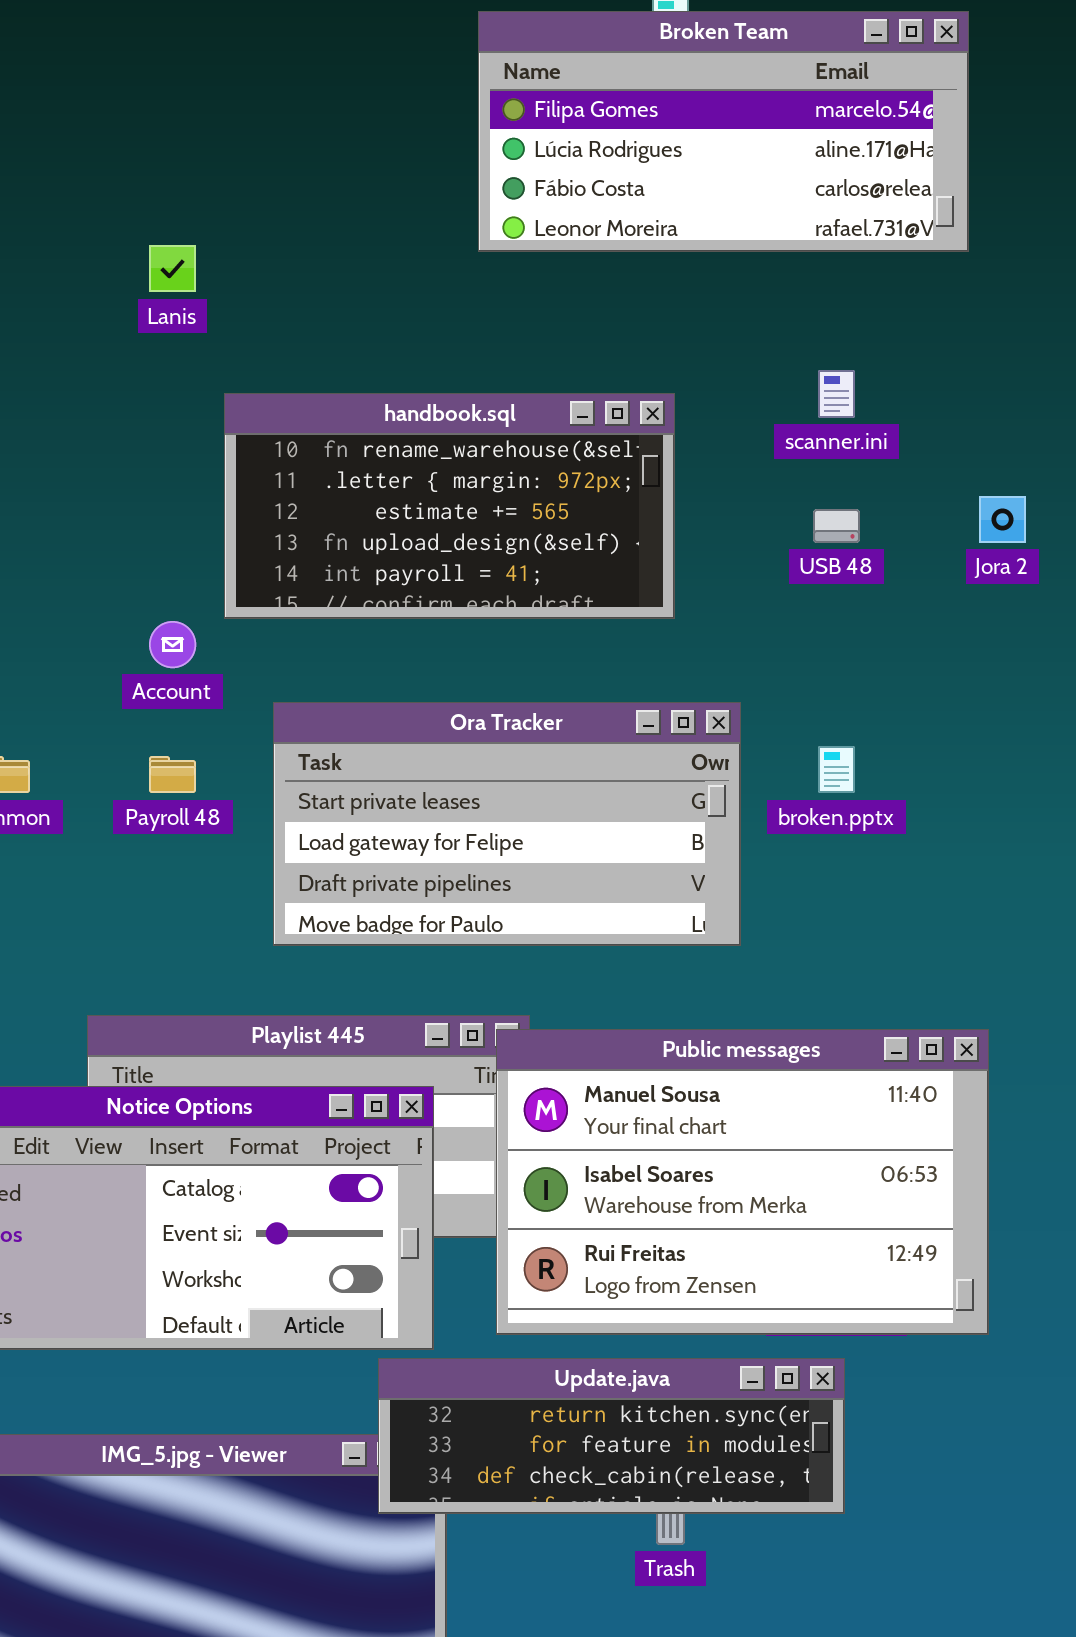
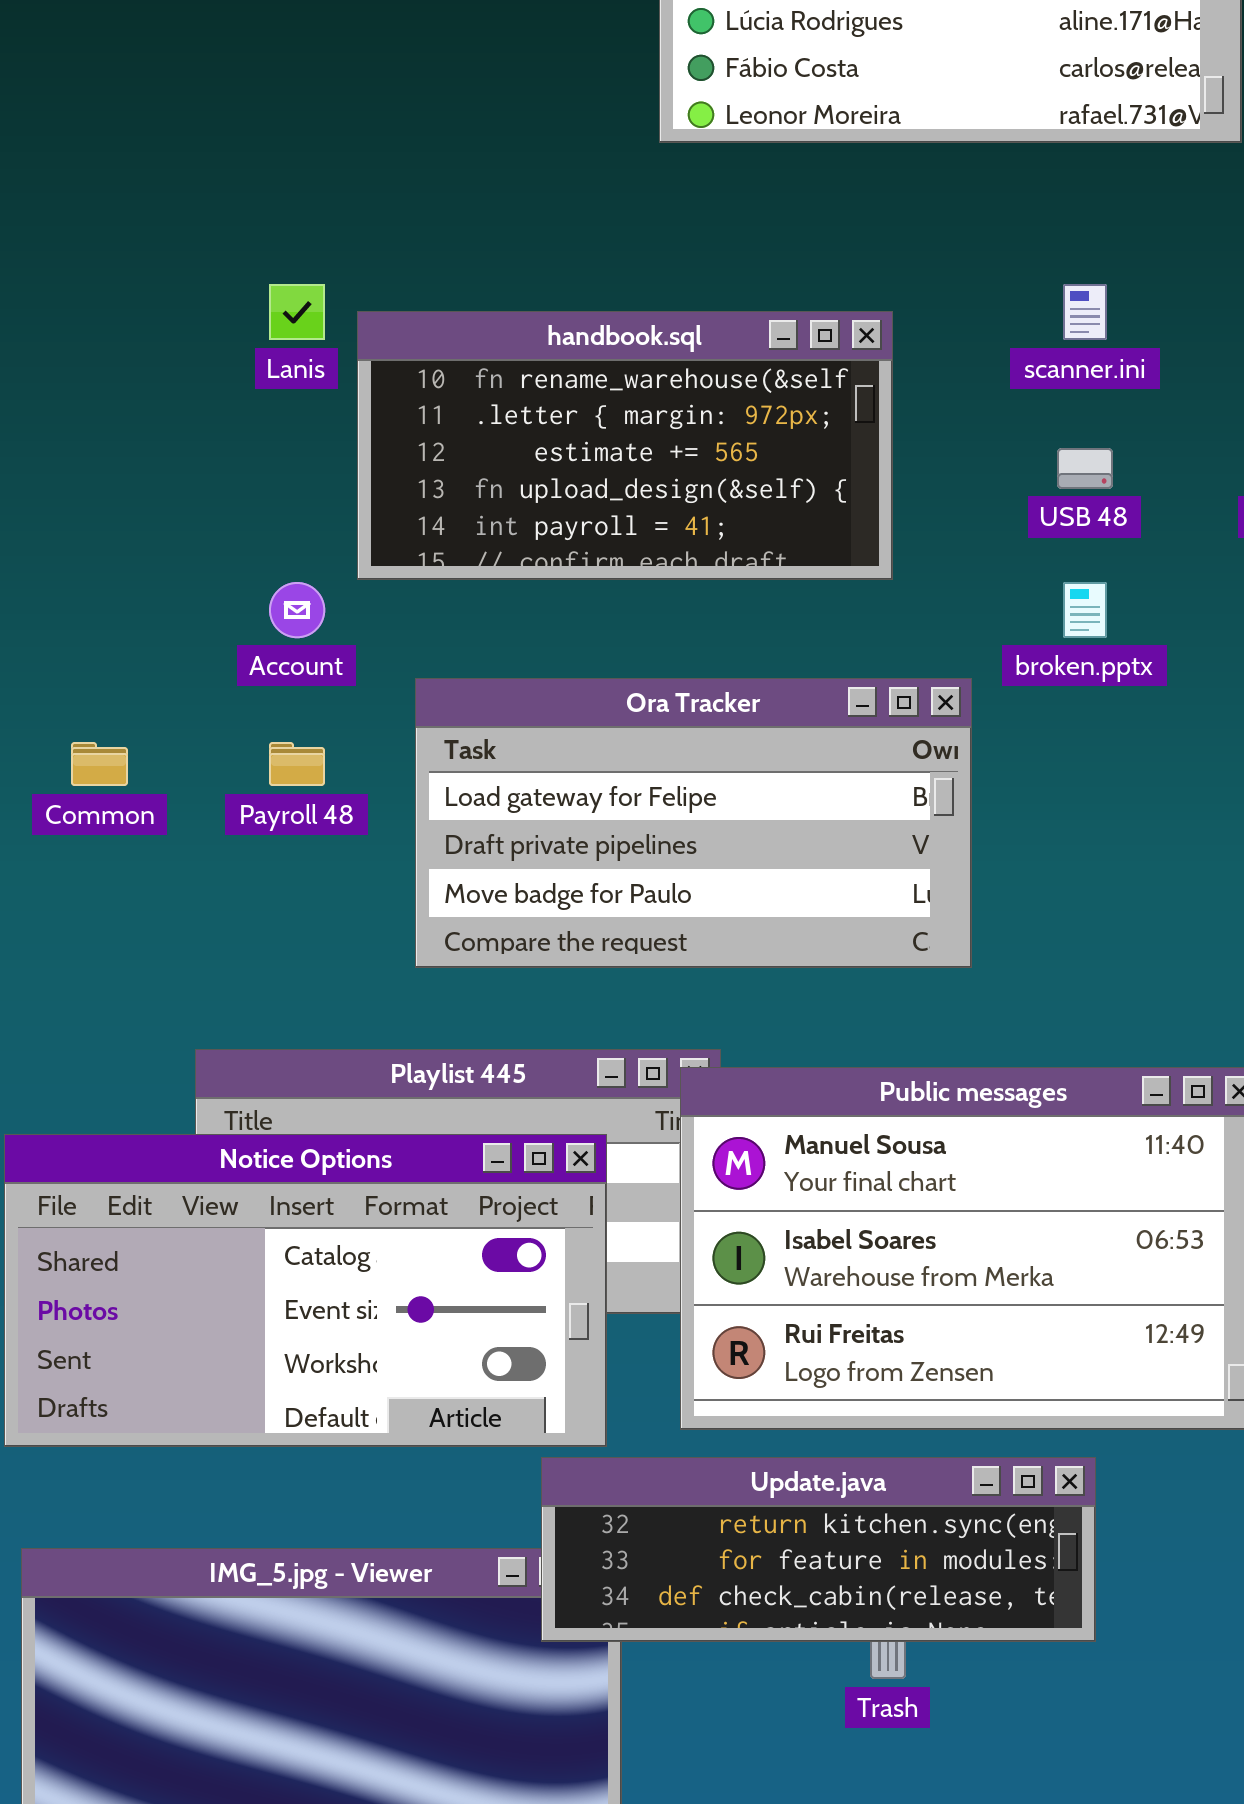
Lanis: [149,245,196,292] -> [269,284,325,340], moved
Ora Tracker: [273,702,741,946] -> [415,678,972,968], scrolled down 1 row
broken.pptx: [818,746,855,793] -> [1063,582,1107,638], moved

